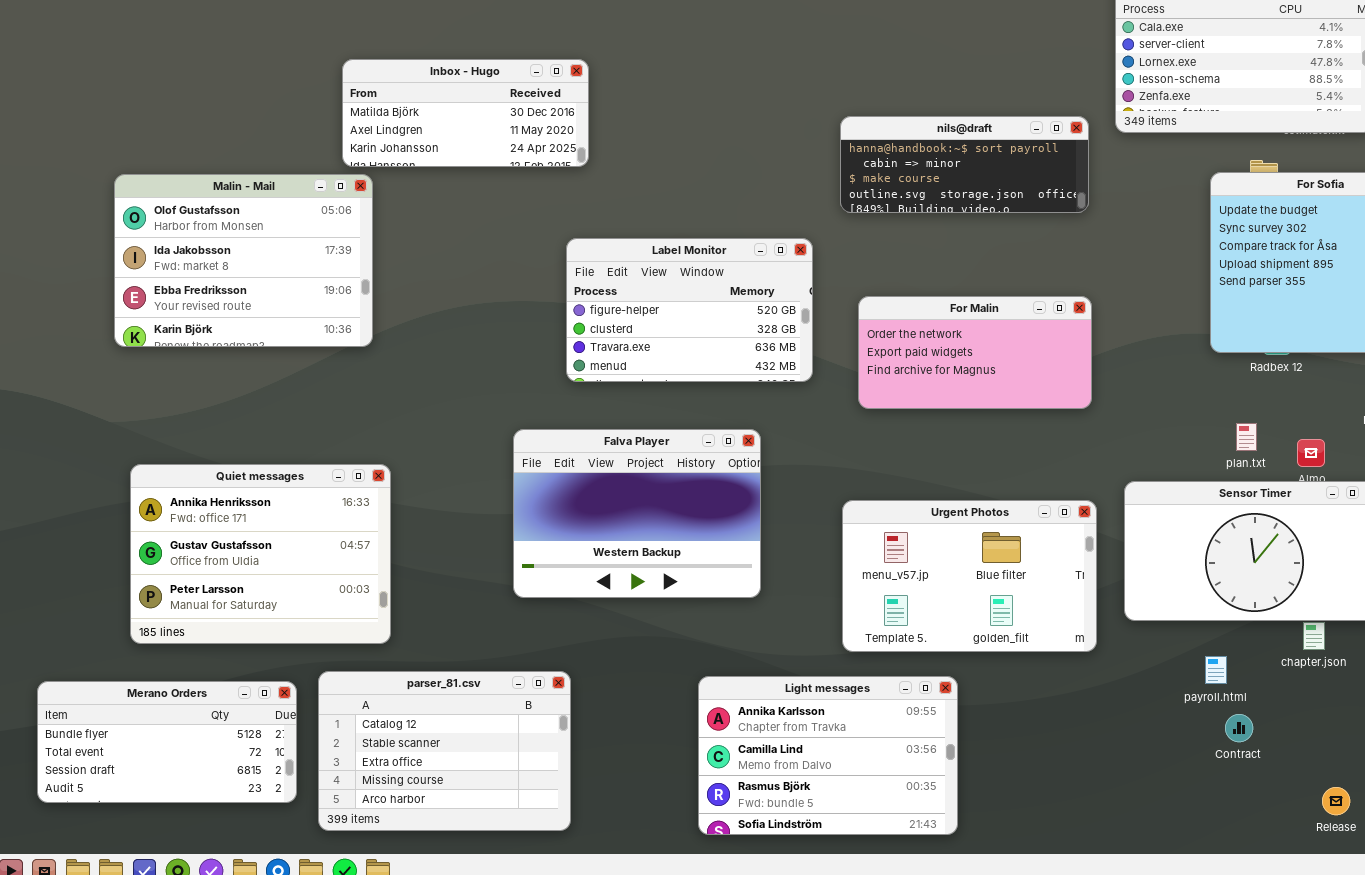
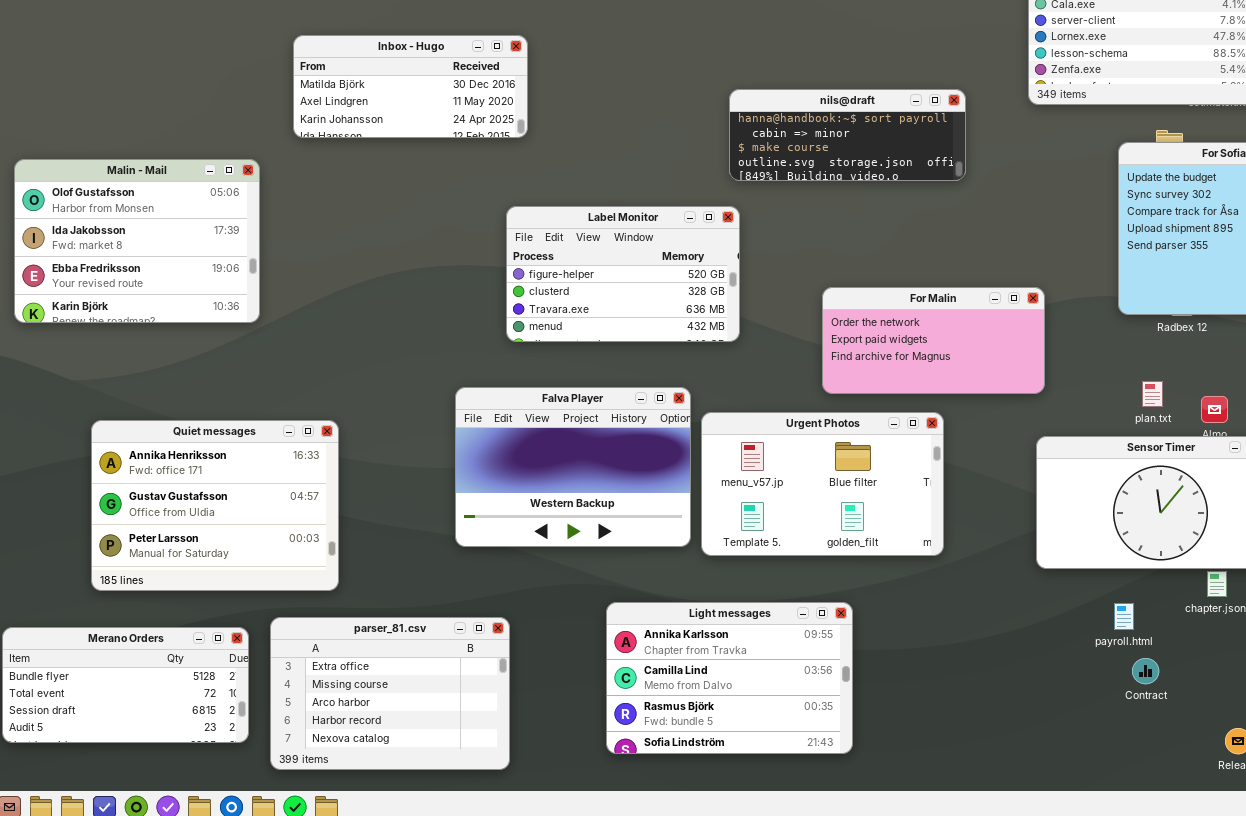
nils@draft: [840,116,1089,213] -> [729,89,966,181], moved
Malin - Mail: [114,174,373,347] -> [14,159,260,323], moved
For Malin: [858,296,1092,409] -> [822,287,1045,394], moved
Urgent Photos: [842,500,1097,652] -> [701,412,944,556], moved
parser_81.csv: [318,671,571,831] -> [270,617,510,770], scrolled down 2 rows
Light messages: [698,676,958,835] -> [606,602,853,754], moved

